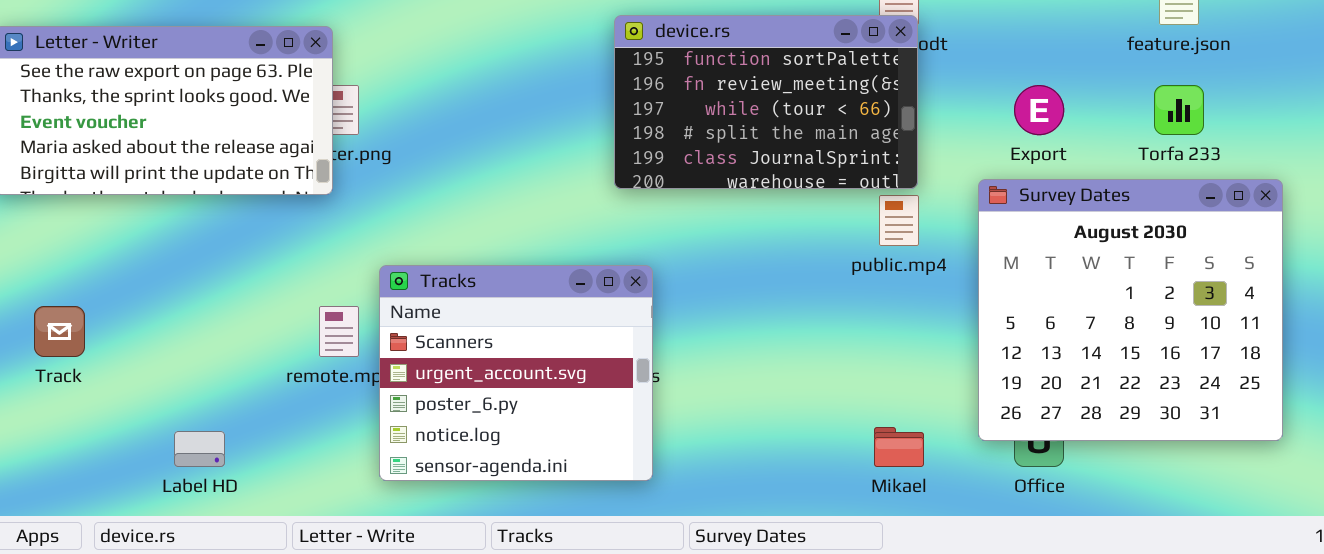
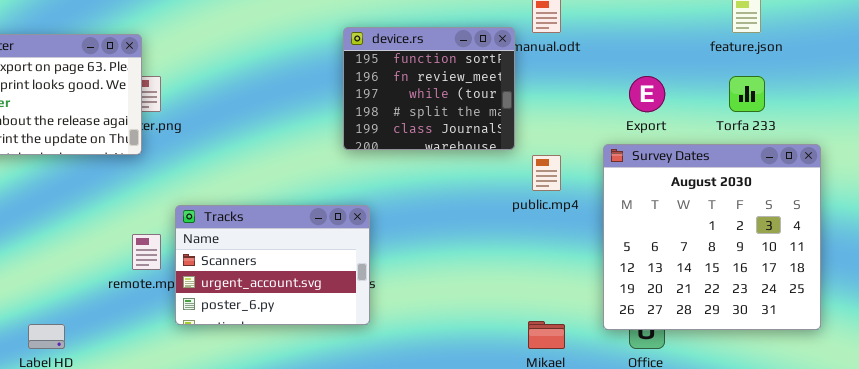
device.rs: [614,15,918,189] -> [343,27,515,150], resized
Tracks: [379,265,653,481] -> [175,205,370,325], resized

